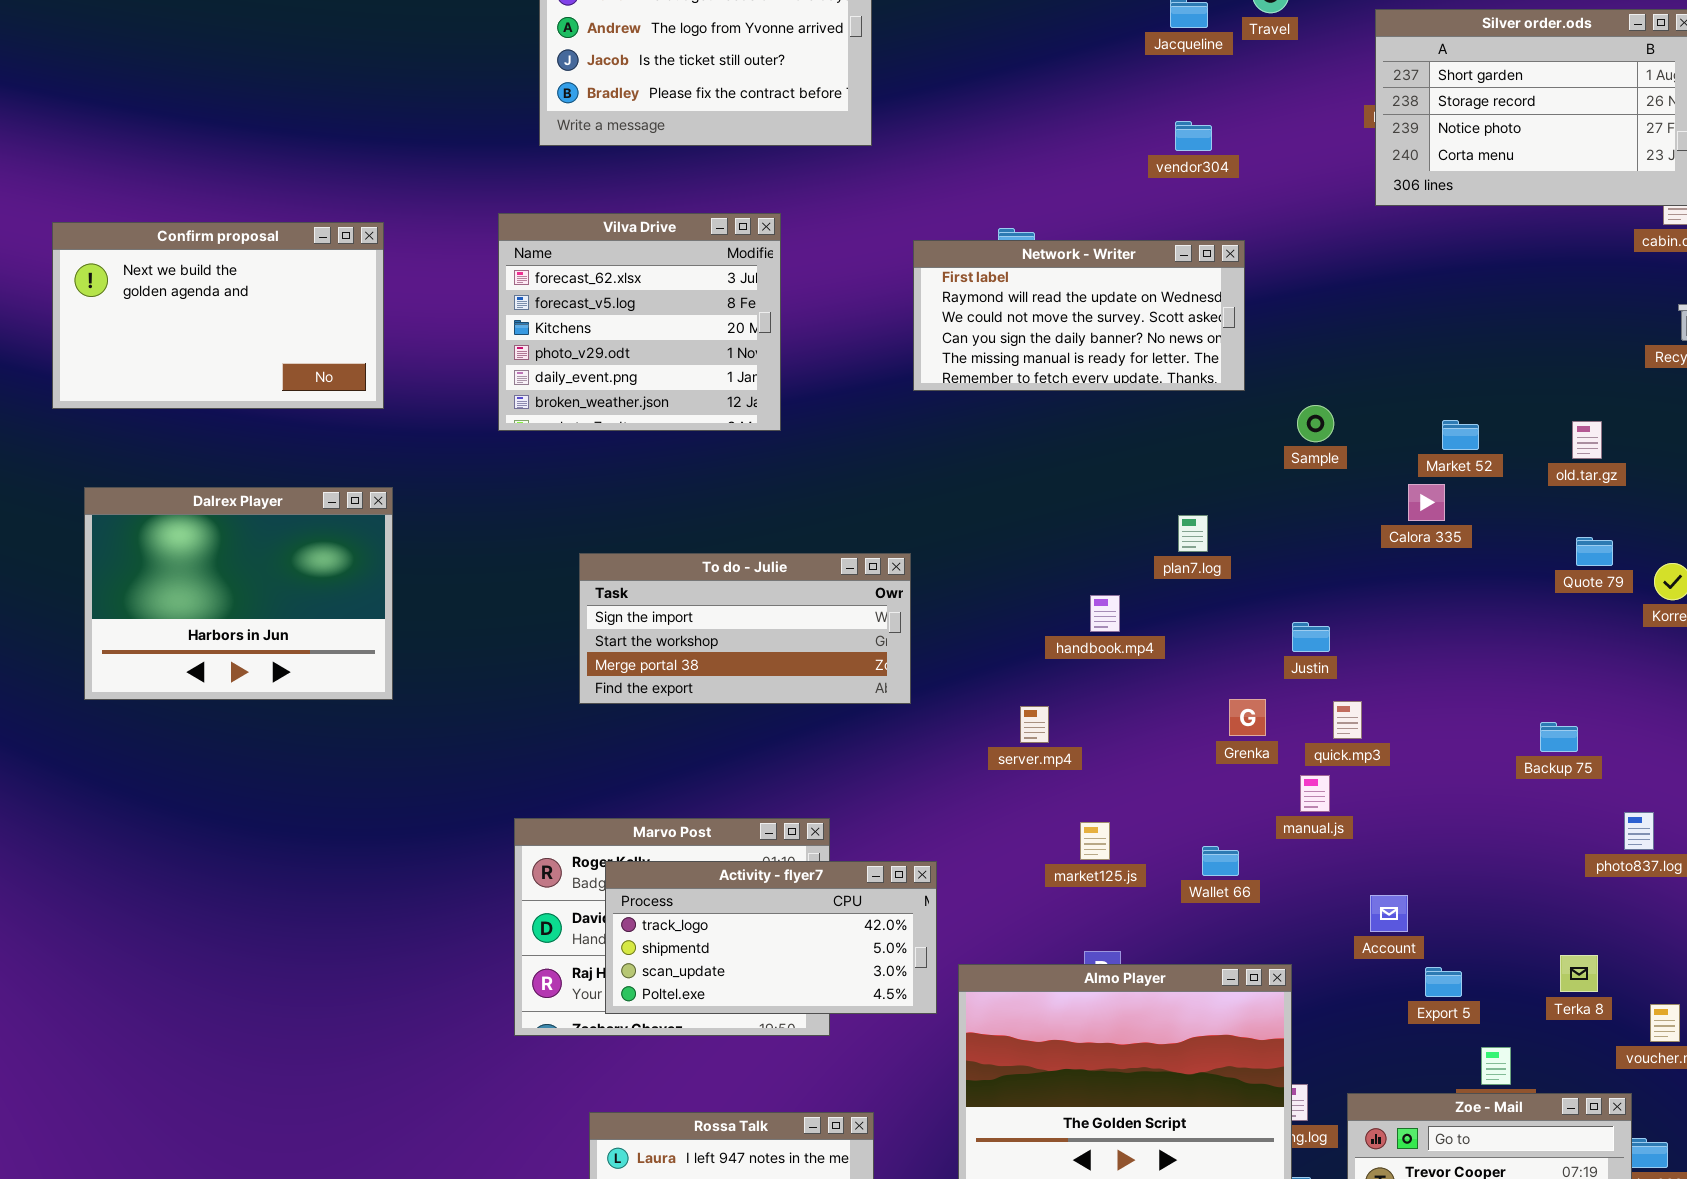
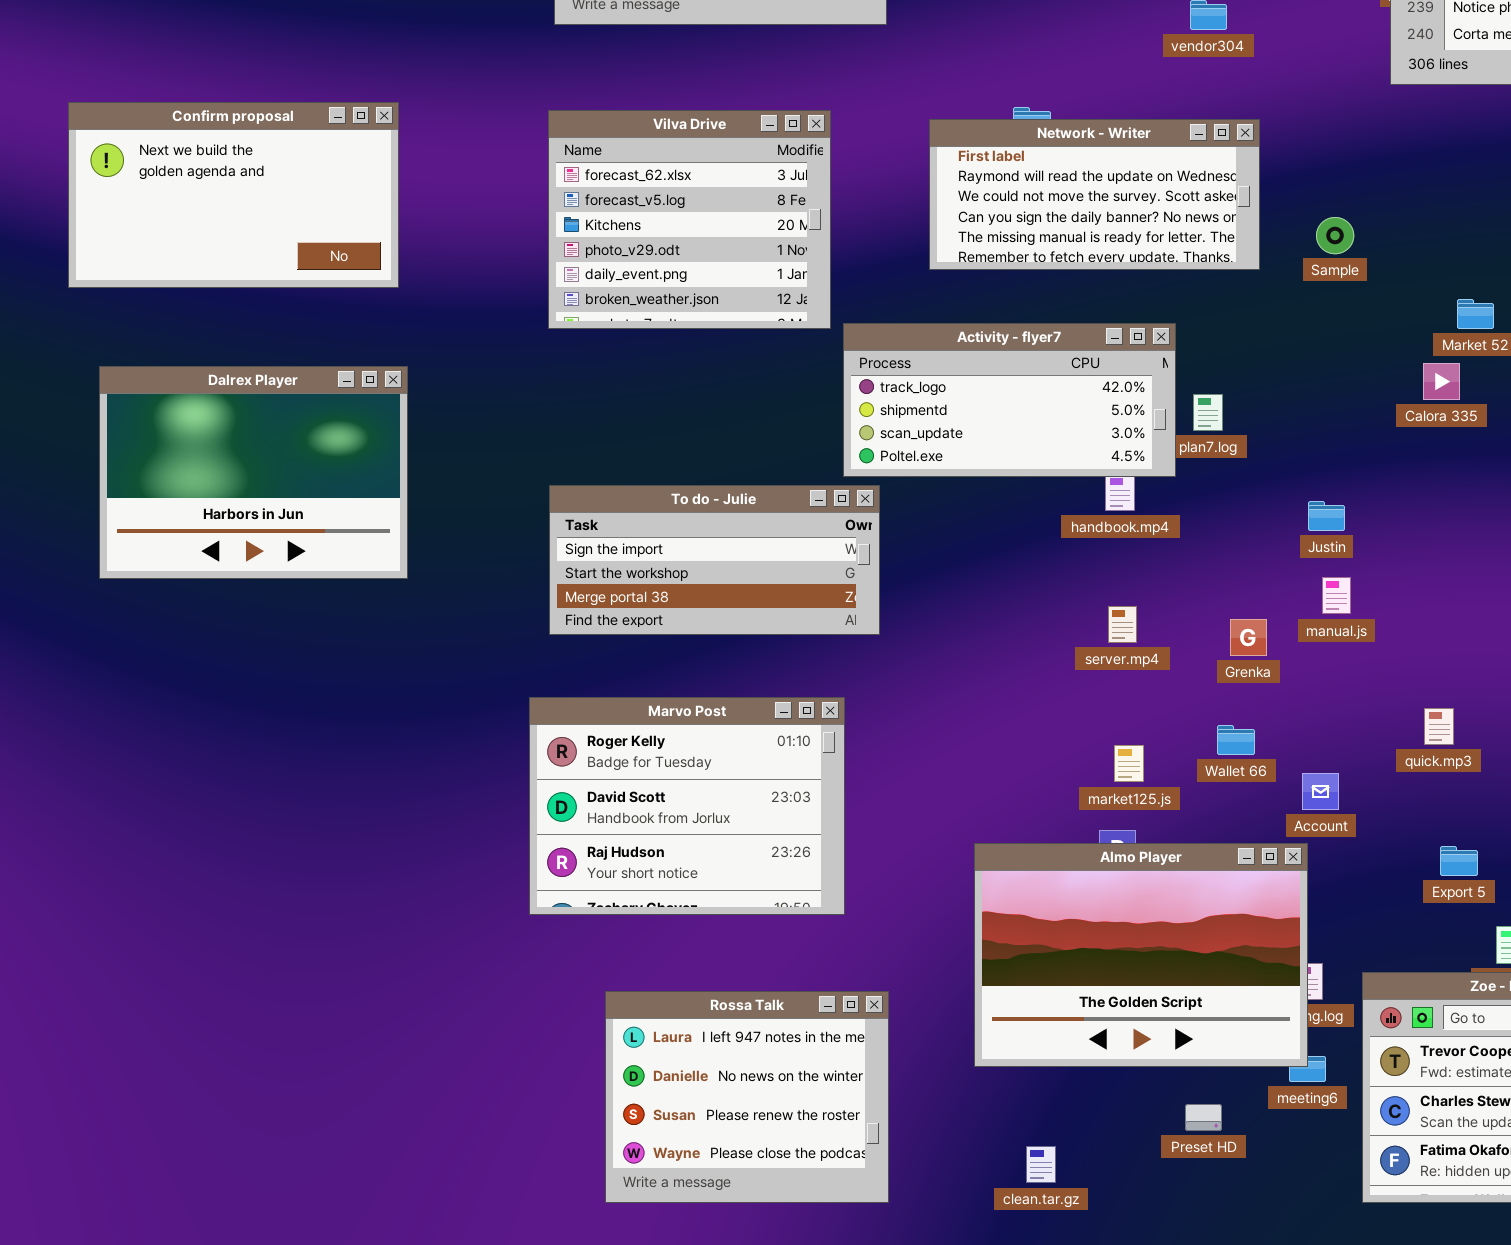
Vilva Drive: [498,213,781,431] -> [548,110,831,329], moved
Sample: [1297,405,1334,442] -> [1316,217,1354,254], moved
To do - Julie: [579,553,911,704] -> [549,485,880,635], moved
Grenka: [1229,699,1266,736] -> [1230,619,1267,656], moved
quick.mp3: [1333,701,1362,739] -> [1424,708,1454,745], moved
server.mp4: [1020,706,1049,743] -> [1108,606,1137,643], moved
manual.js: [1300,775,1330,812] -> [1322,577,1351,614], moved
market125.js: [1080,822,1110,860] -> [1114,745,1144,782], moved
Activity - flyer7: [605,861,937,1014] -> [843,323,1176,477], moved
Account: [1370,895,1408,932] -> [1302,773,1339,810], moved

